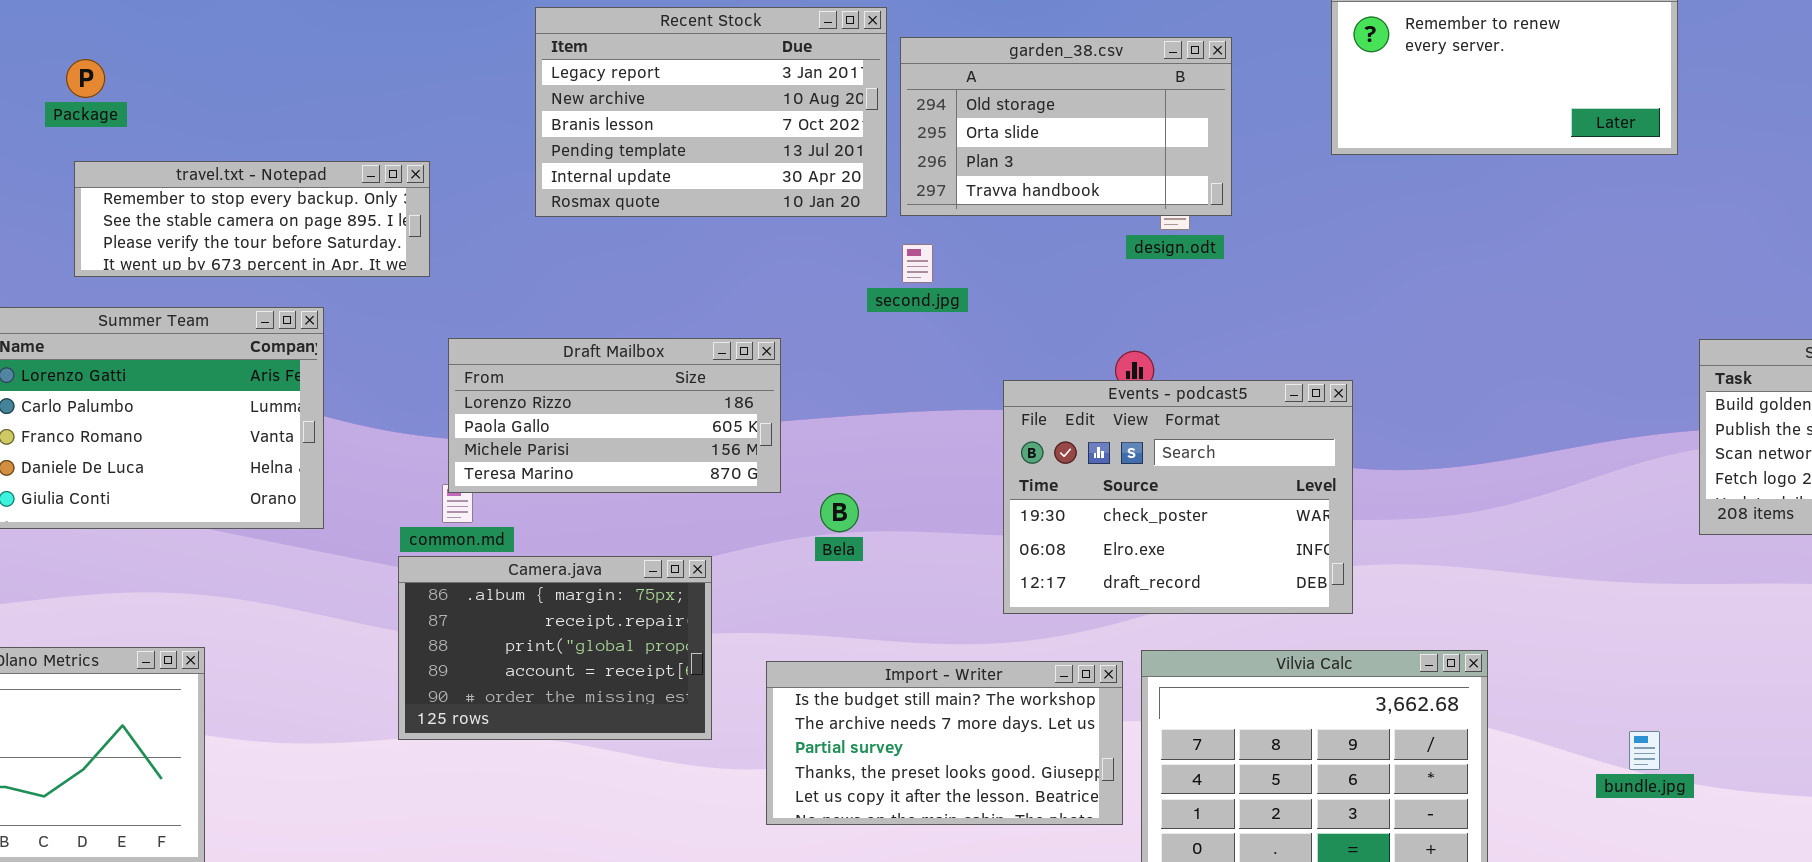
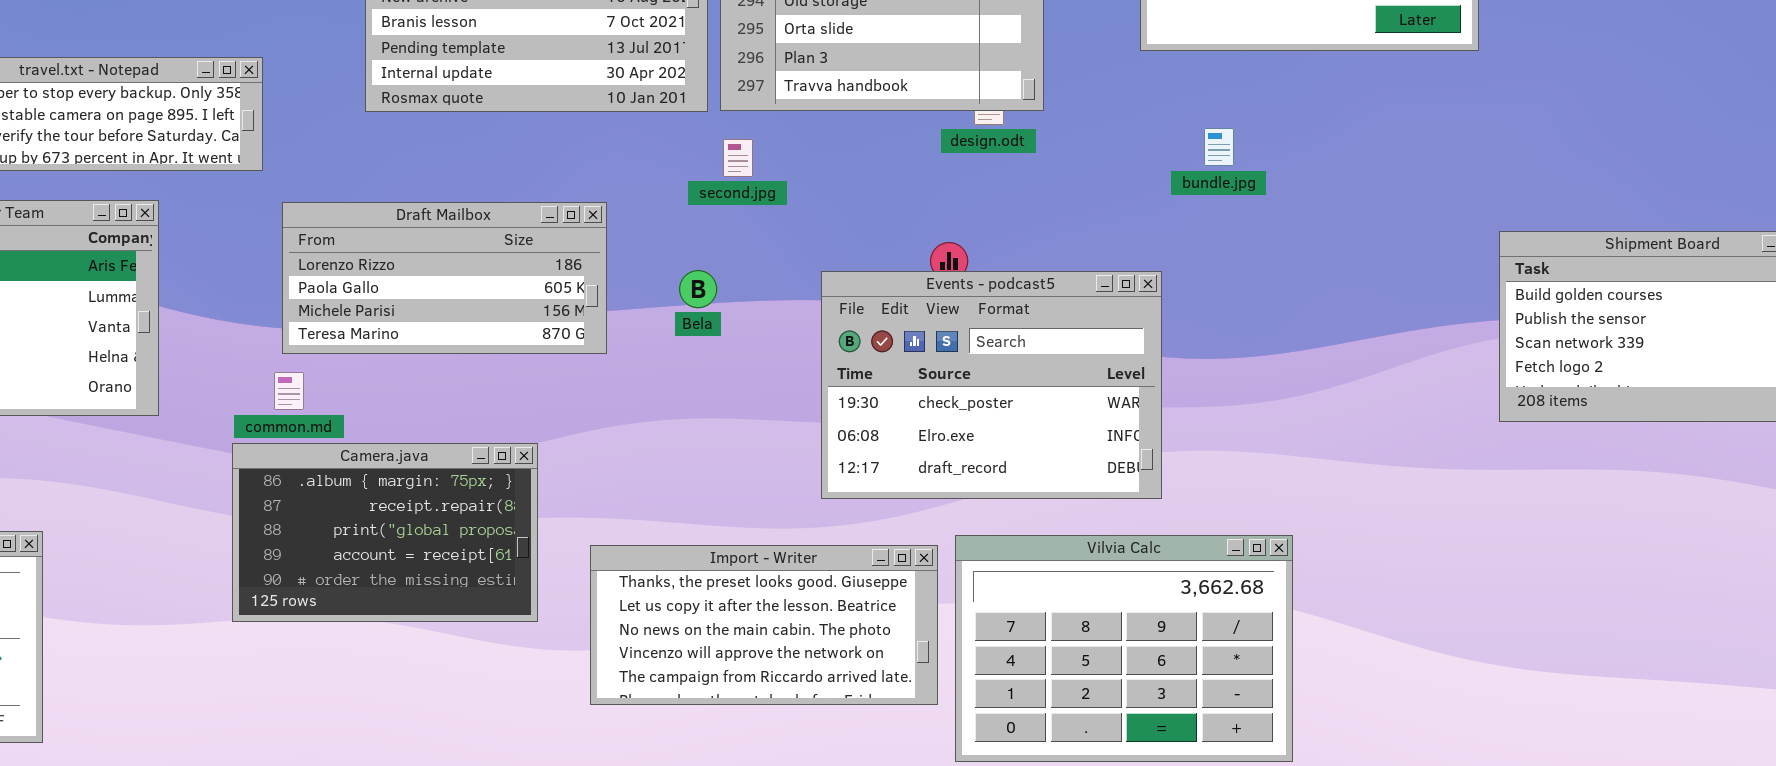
Draft Mailbox: [448,338,781,493] -> [282,202,607,354], moved
Bela: [820,493,859,532] -> [679,270,717,308], moved
Import - Writer: [766,661,1123,825] -> [590,545,938,705], scrolled down 3 rows
bundle.jpg: [1629,731,1660,770] -> [1204,128,1234,166], moved

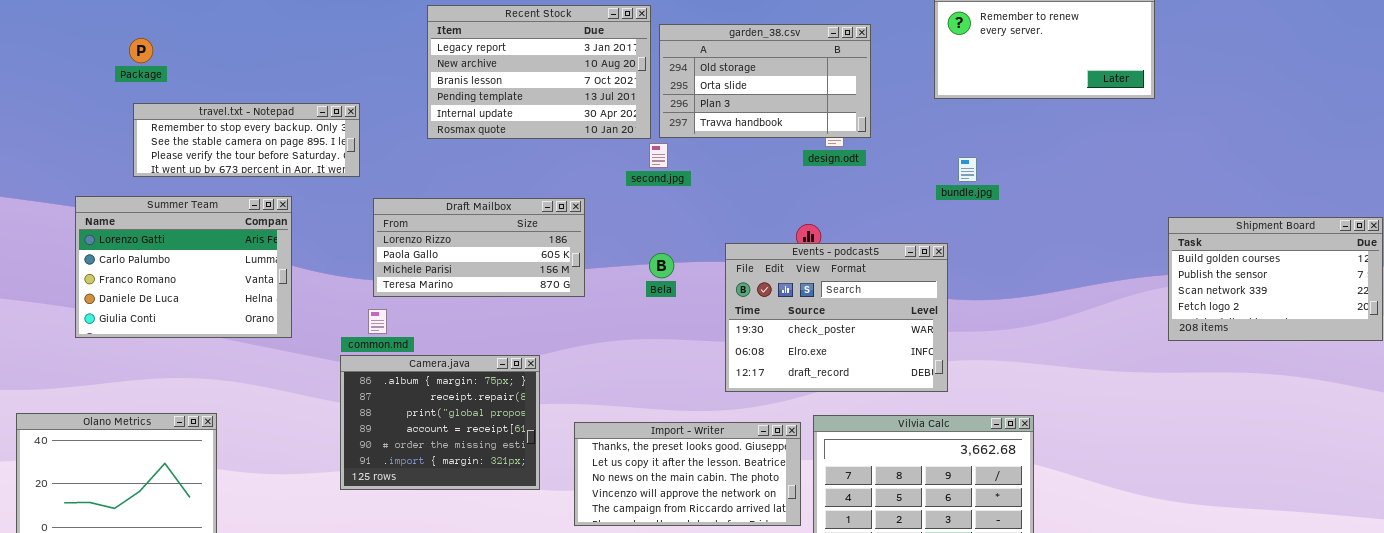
bundle.jpg: [1204,128,1234,166] -> [958,157,977,182], moved
second.jpg: [723,139,753,177] -> [649,143,668,168], moved
Bela: [679,270,717,308] -> [649,253,674,278], moved
Camera.java: [232,443,538,622] -> [340,355,540,490], resized

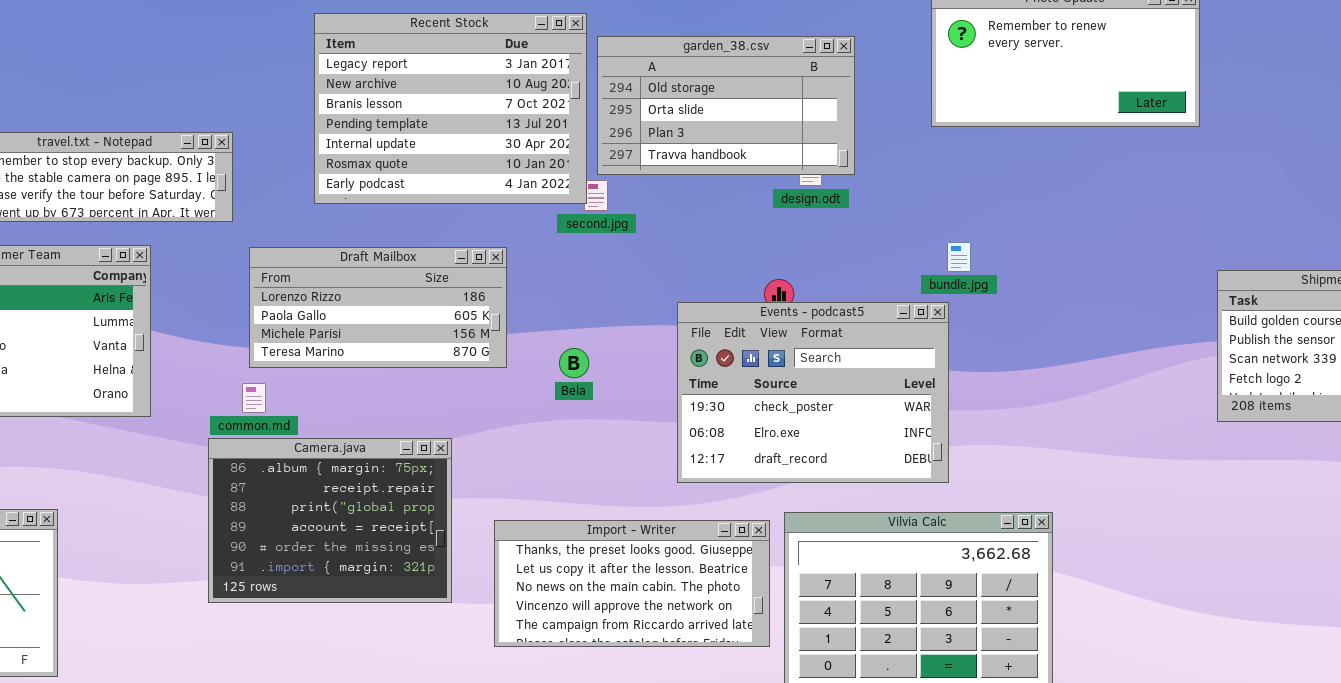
Recent Stock: [427,5,651,139] -> [314,13,587,204], resized
bundle.jpg: [958,157,977,182] -> [947,242,971,272], moved
Bela: [649,253,674,278] -> [559,348,589,378], moved

